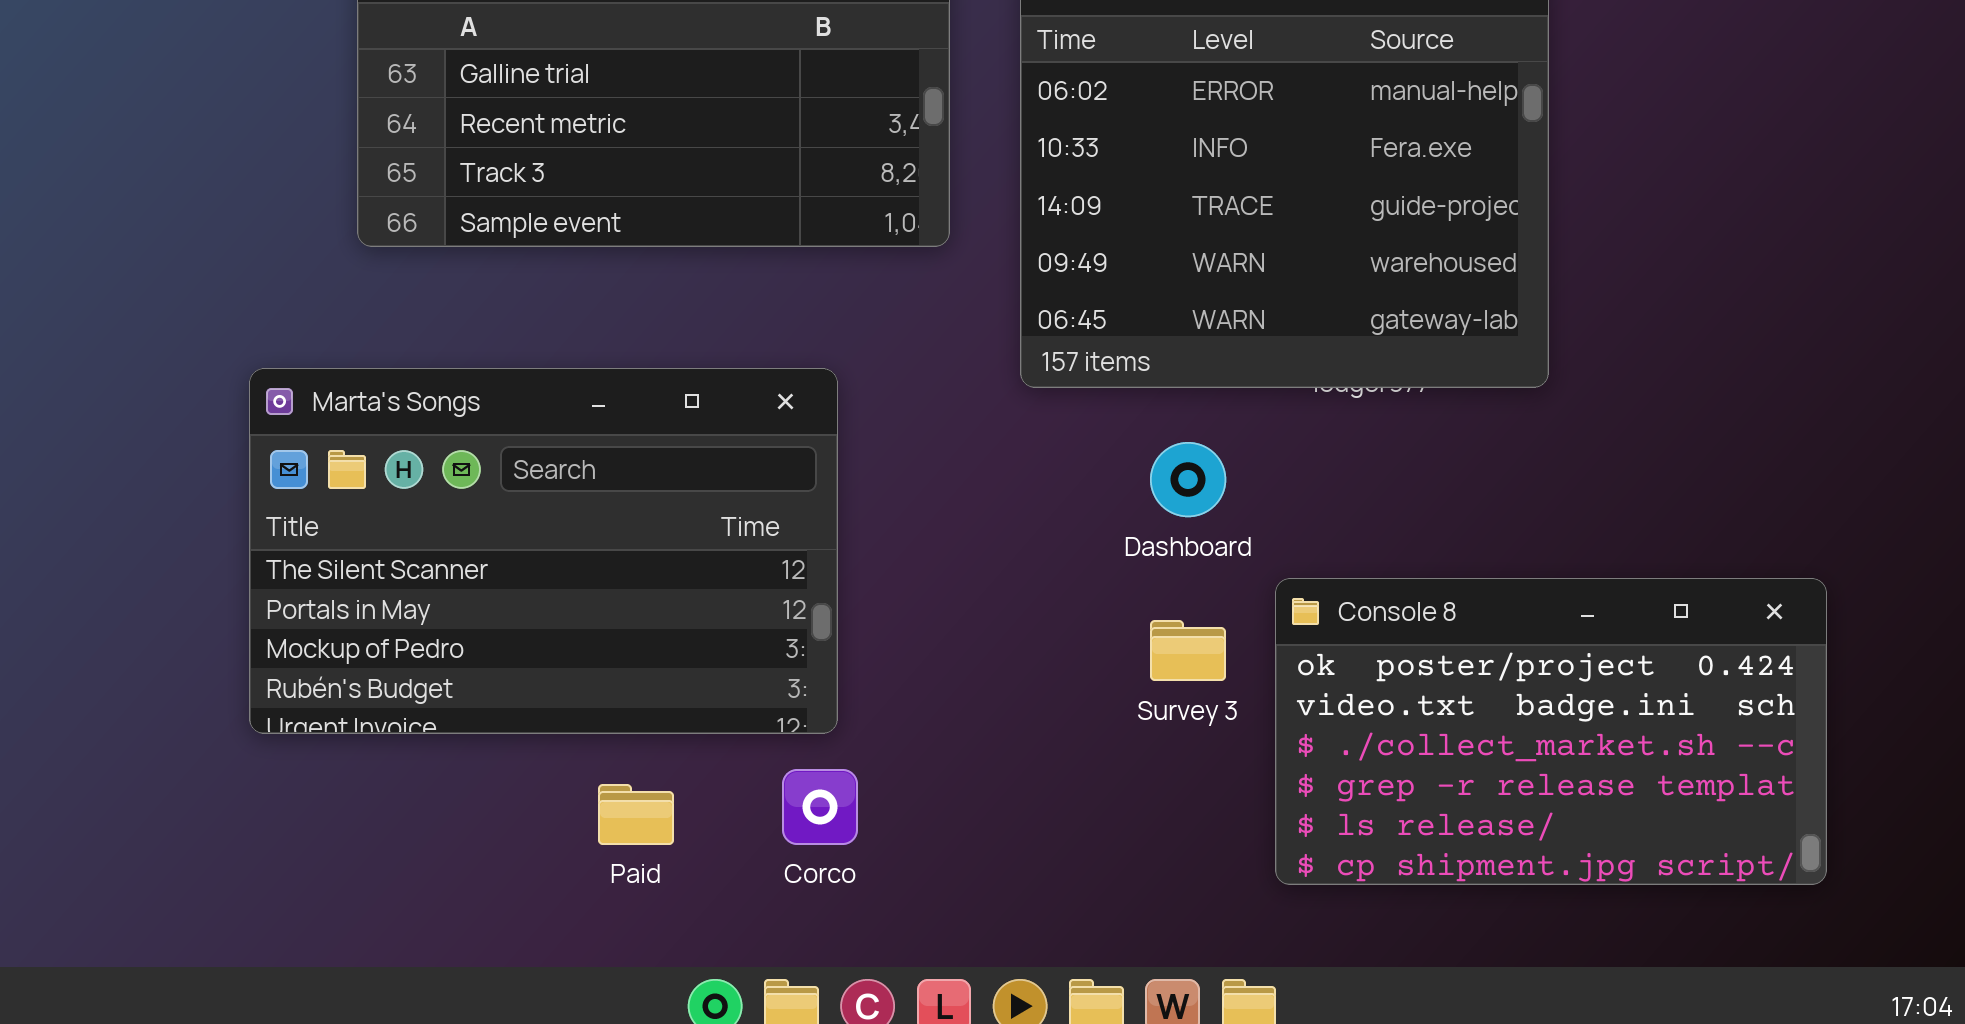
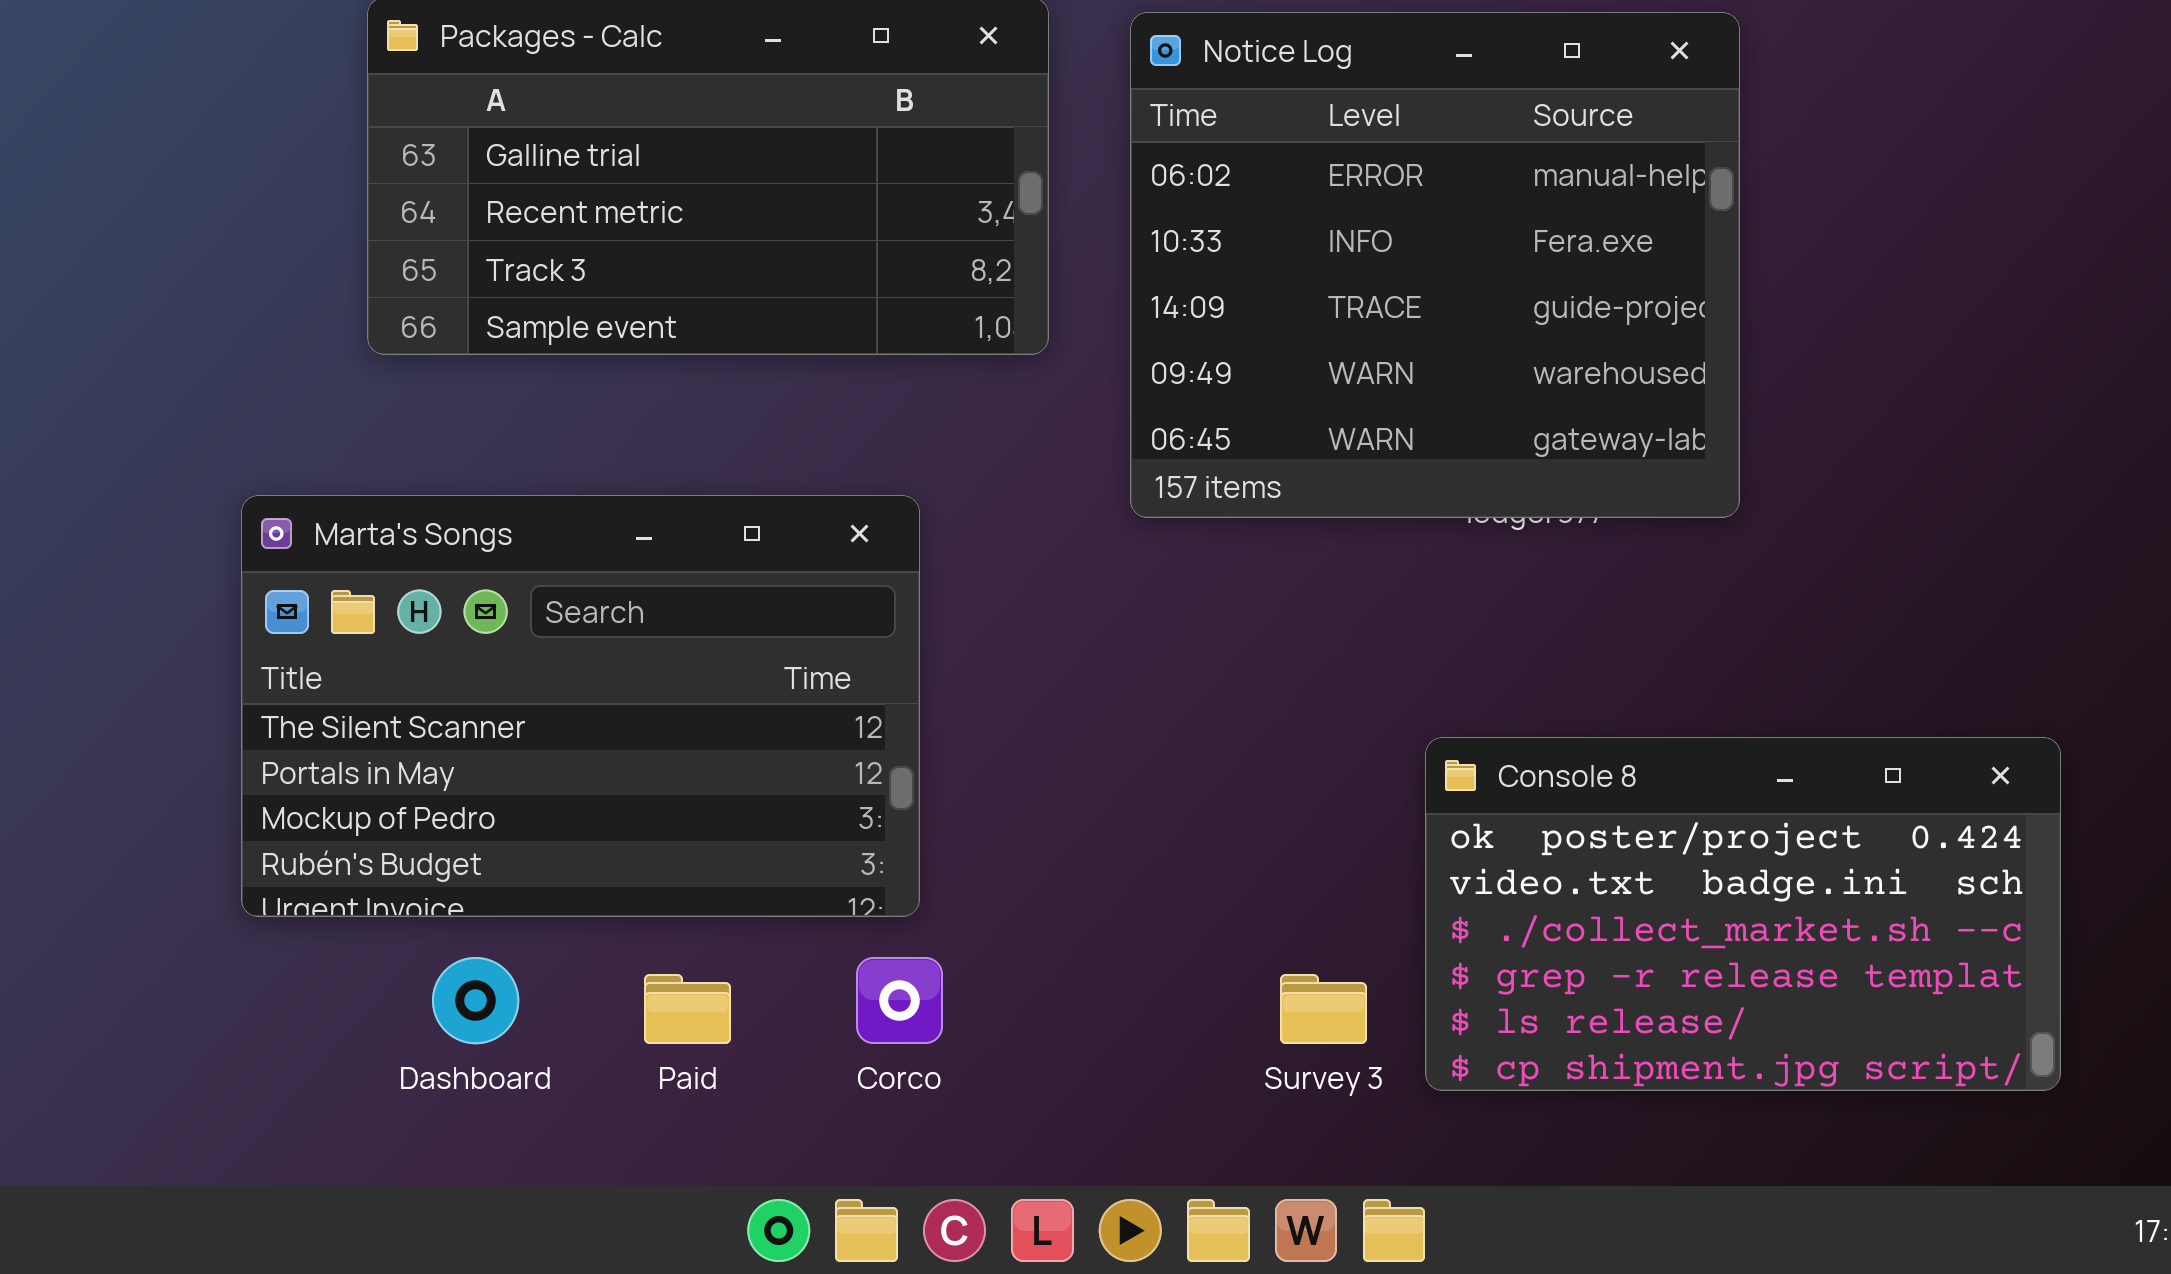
Dashboard: [1150,442,1226,517] -> [432,957,519,1044], moved
Survey 3: [1150,620,1226,681] -> [1280,974,1367,1044], moved

